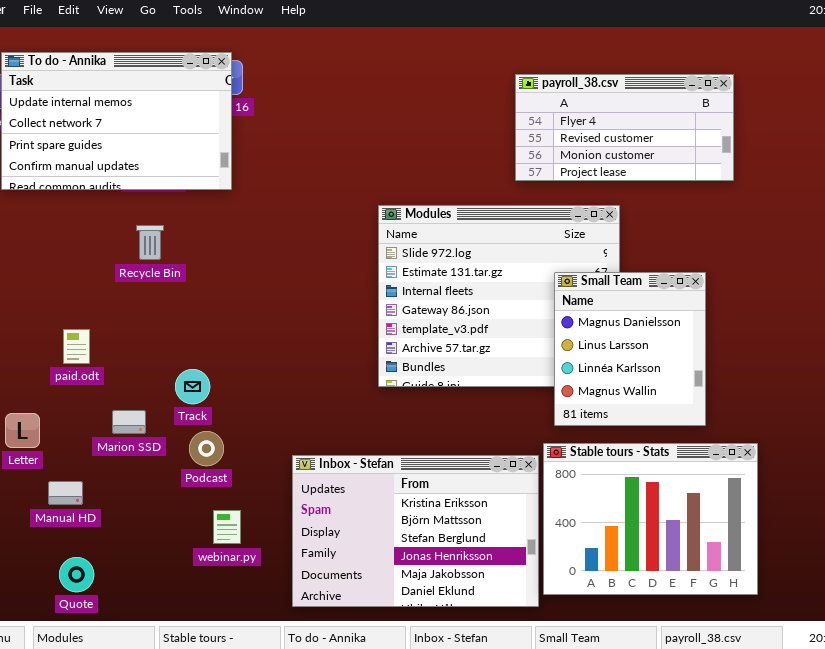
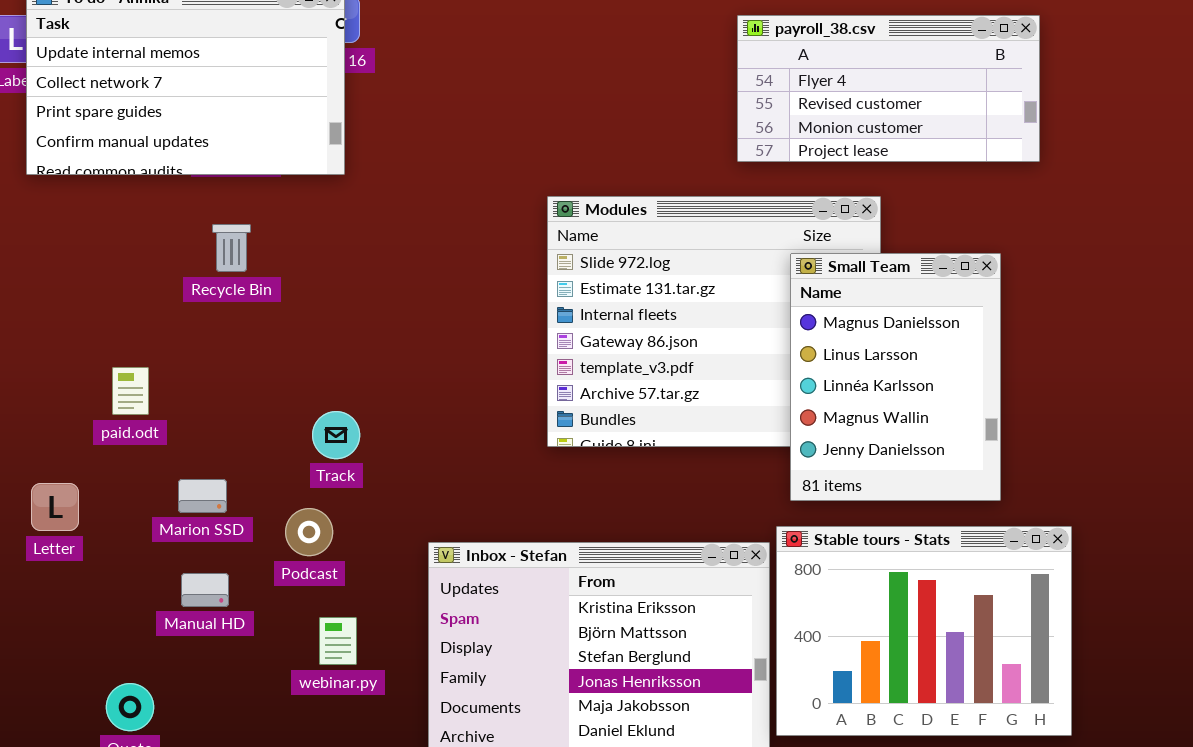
Small Team: [554,272,706,426] -> [790,253,1001,501], resized
Track: [175,369,210,404] -> [312,411,360,459], moved
Manual HD: [48,481,83,505] -> [181,573,229,607], moved

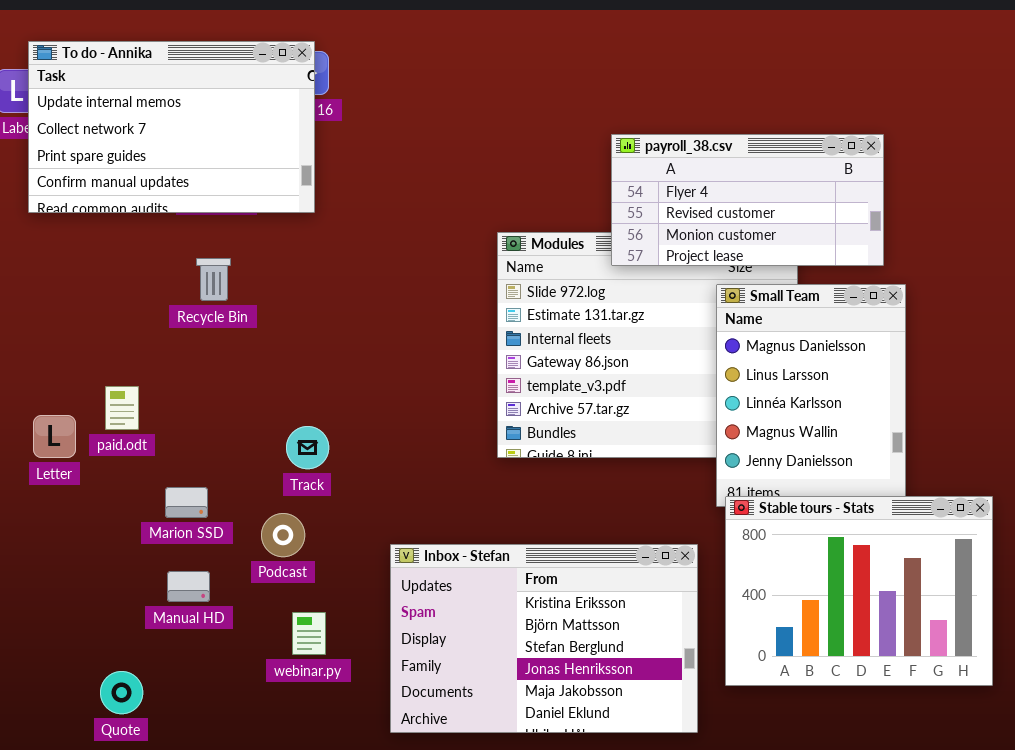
payroll_38.csv: [737,15,1040,162] -> [611,134,884,266], moved
Letter: [31,483,79,531] -> [33,415,76,458], moved
Stable tours - Stats: [776,526,1072,736] -> [725,496,993,686], moved

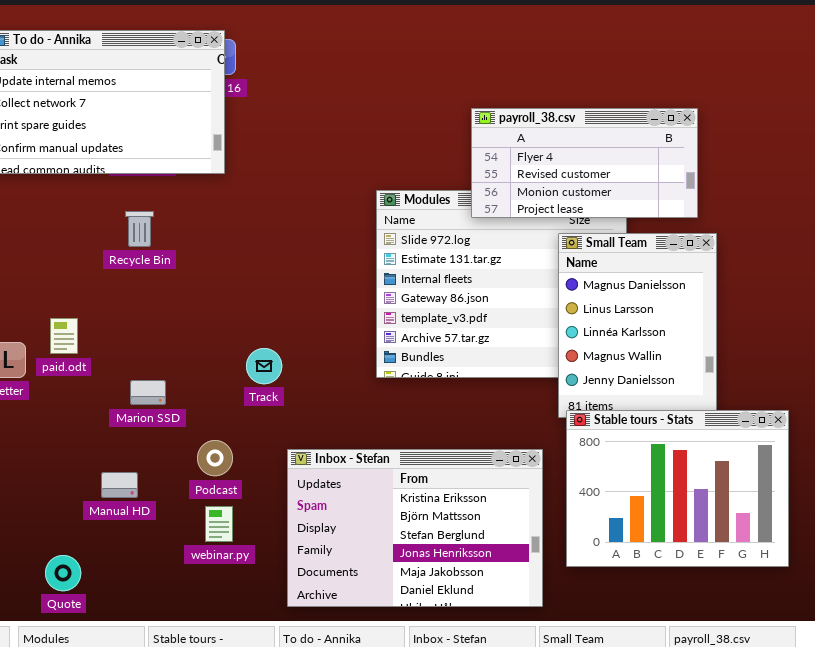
Track: [286,426,329,469] -> [246,348,282,384], moved
Marion SSD: [165,487,208,518] -> [130,380,166,405], moved
Podcast: [261,513,305,557] -> [197,440,233,476], moved

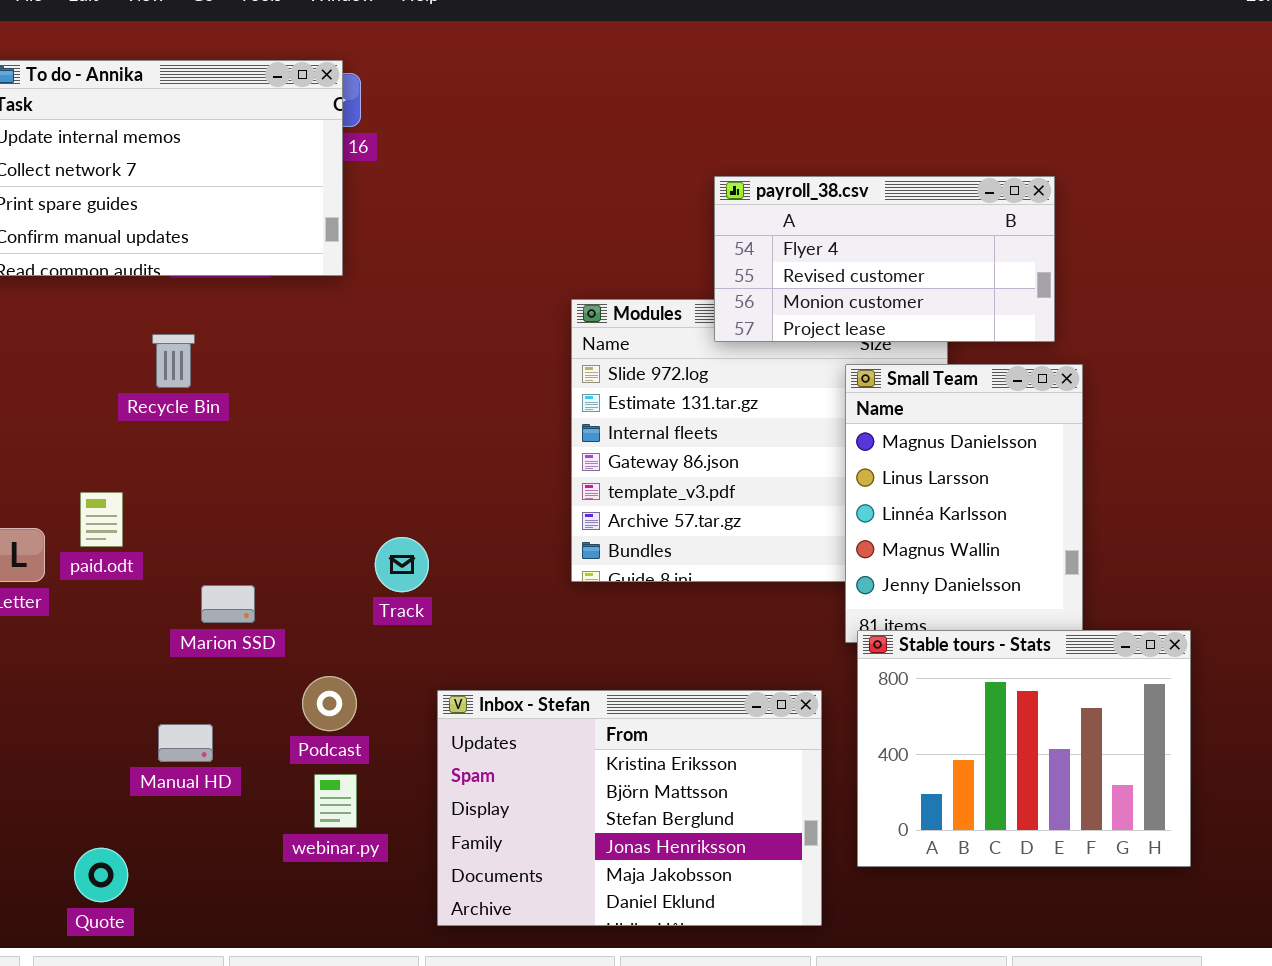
Recycle Bin: [125,211,154,247] -> [152,334,195,388], moved

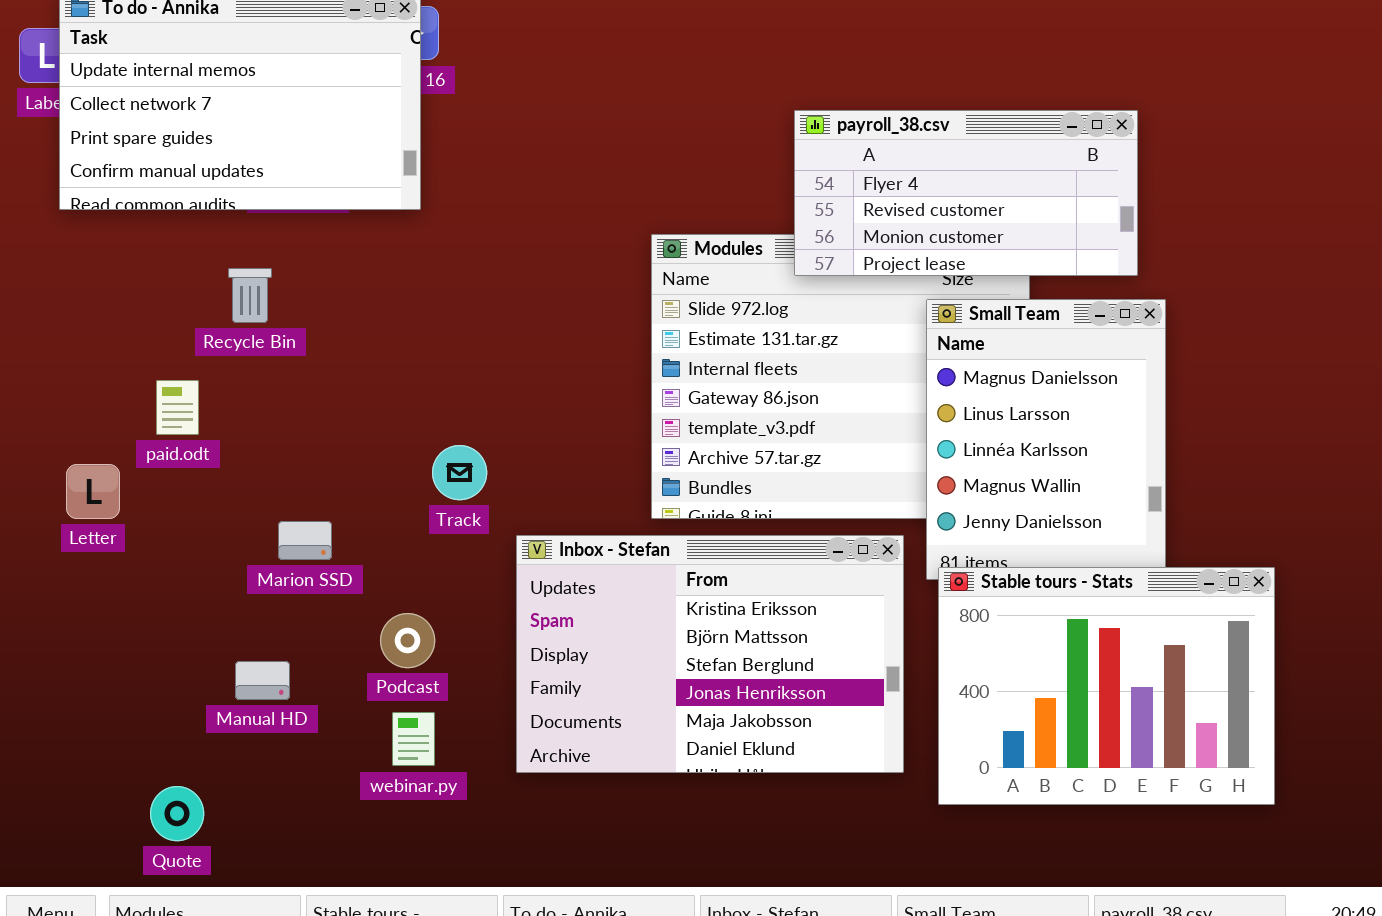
paid.odt: [80,492,123,547] -> [156,380,199,435], moved
Track: [375,537,429,592] -> [432,445,487,500], moved
Inbox - Stefan: [437,690,822,926] -> [516,535,904,773], moved

